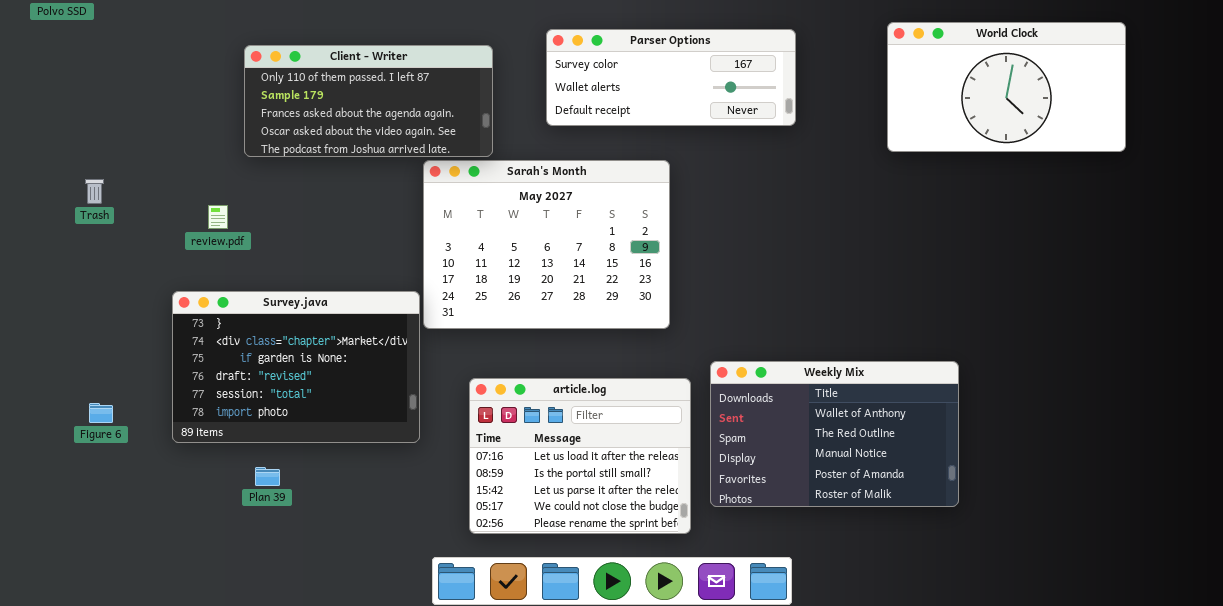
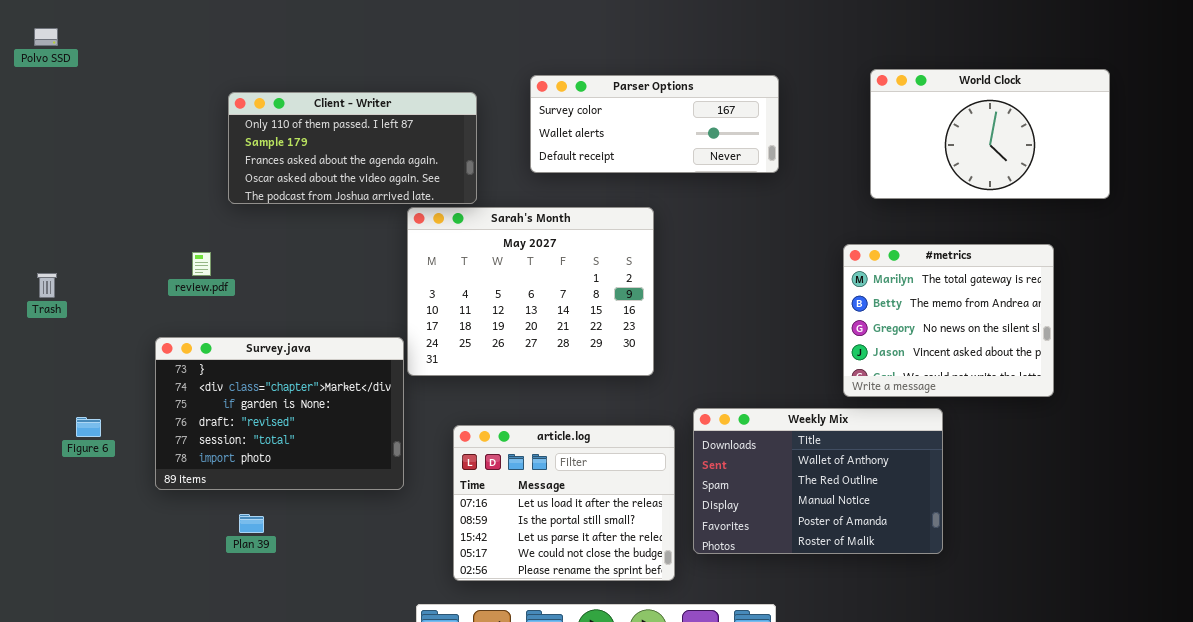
Trash: [85,179,104,204] -> [37,273,57,298], moved
#metrics: none -> [843,244,1054,397], opened
Figure 6: [89,403,113,423] -> [76,417,101,437], moved

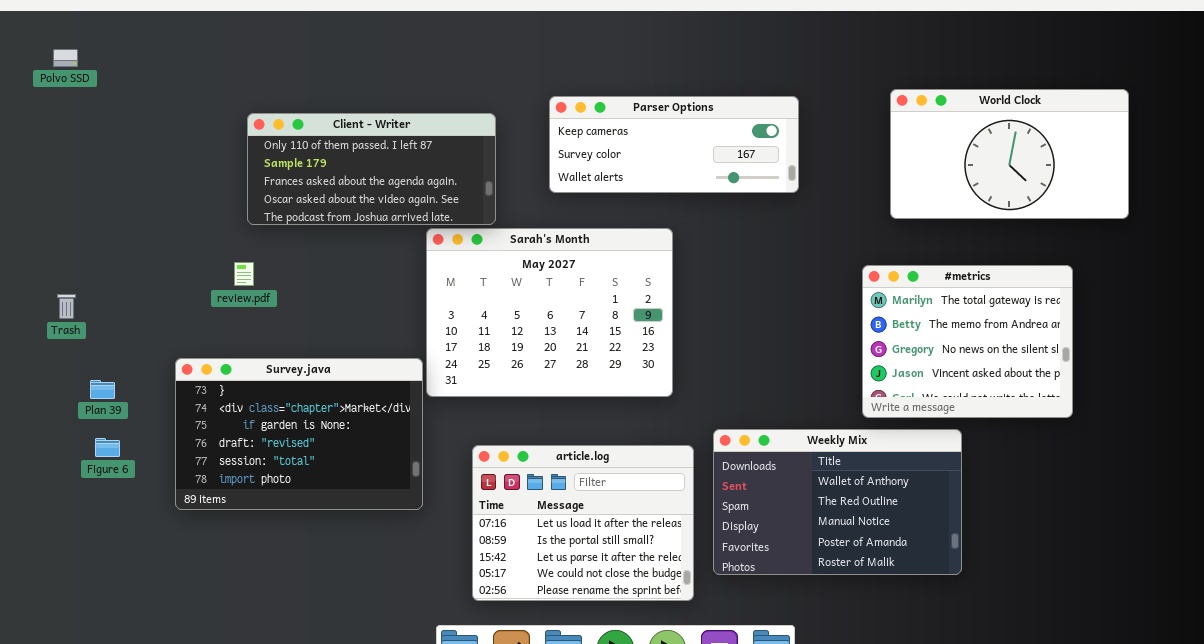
Parser Options: [530,75,779,173] -> [549,96,799,193], scrolled up 1 row
review.pdf: [192,252,211,276] -> [234,262,254,286], moved
Plan 39: [239,514,264,533] -> [90,380,115,399], moved

